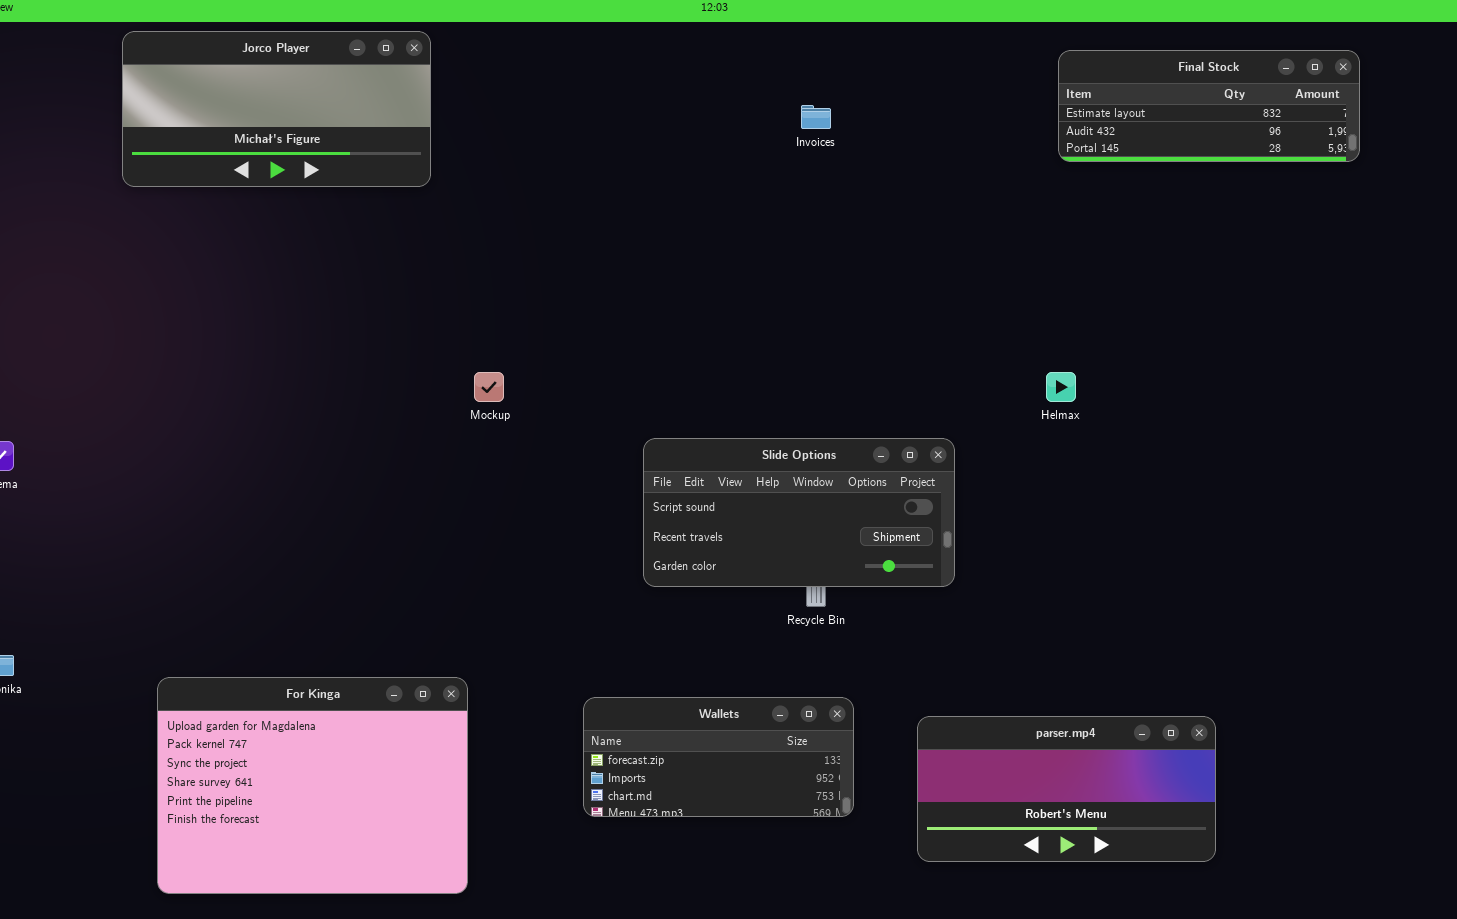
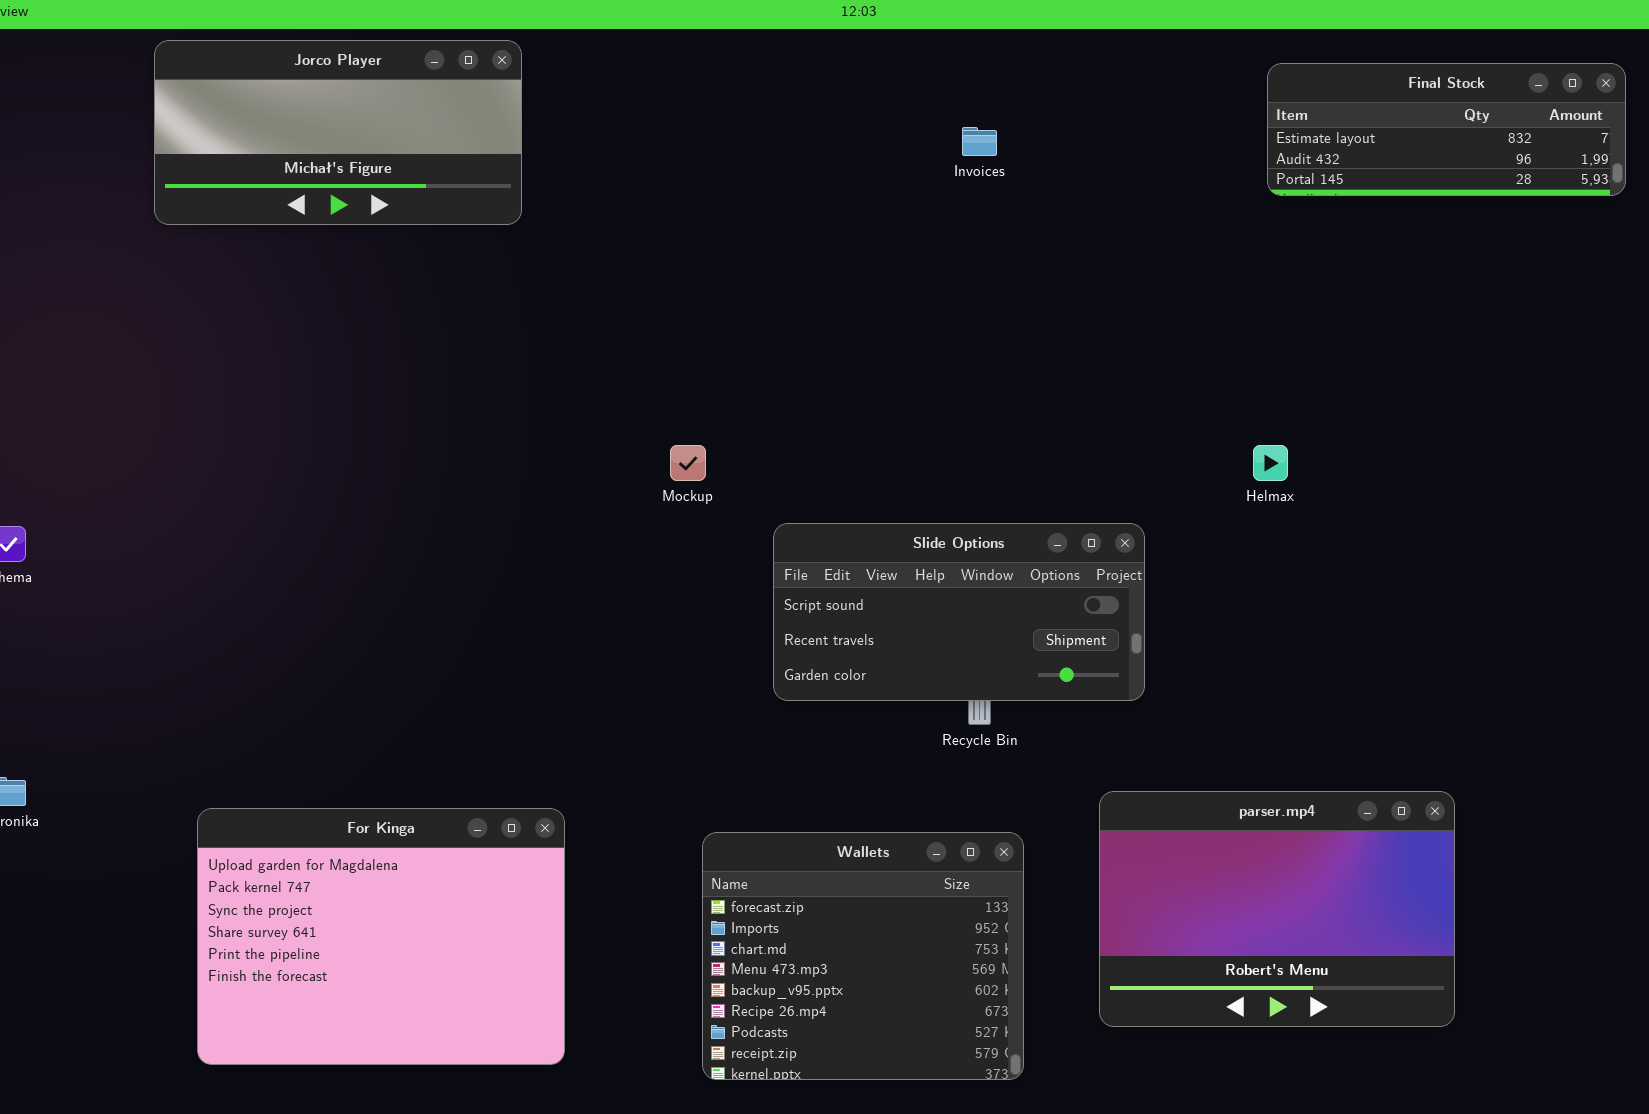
Mockup: [474,372,504,402] -> [670,445,706,481], moved
Wallets: [583,697,854,817] -> [702,832,1024,1080], resized
parser.mp4: [917,716,1216,862] -> [1099,791,1455,1027], resized

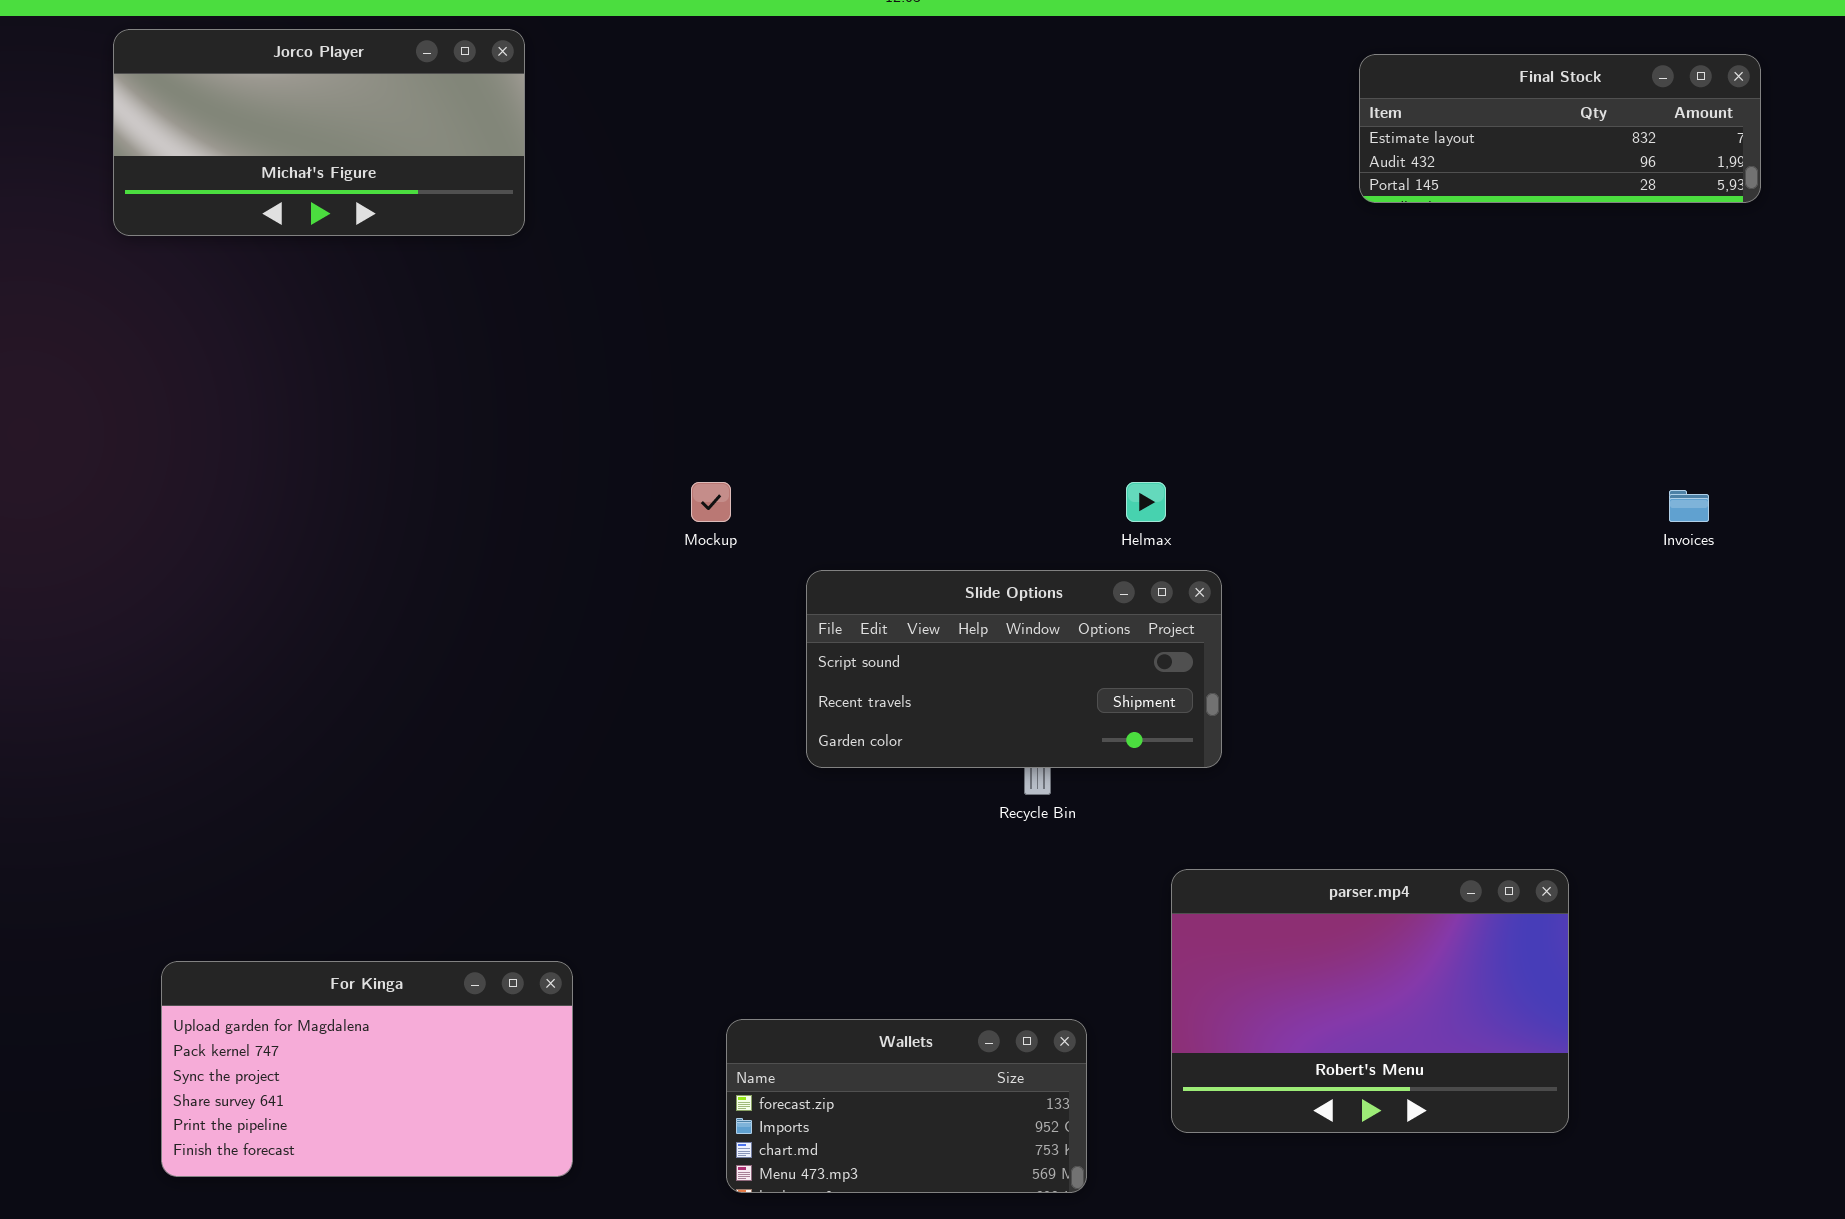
Invoices: [962,127,997,156] -> [1669,490,1709,522], moved
Helmax: [1253,445,1288,481] -> [1126,482,1166,522], moved
For Kinga: [197,808,565,1065] -> [161,961,573,1177], resized
Wallets: [702,832,1024,1080] -> [726,1019,1087,1193], resized

